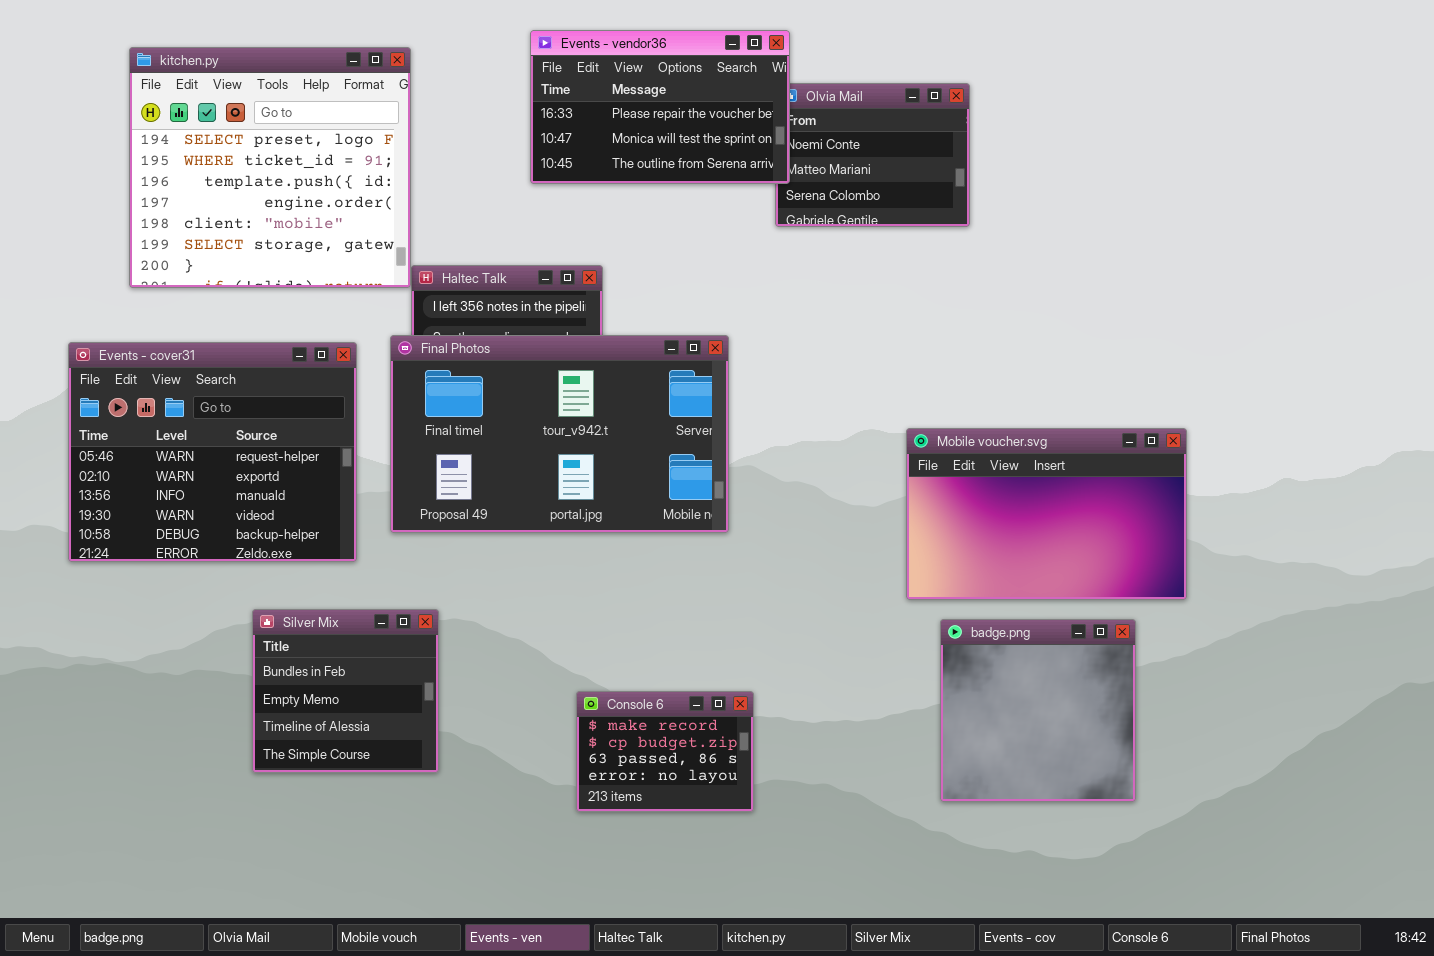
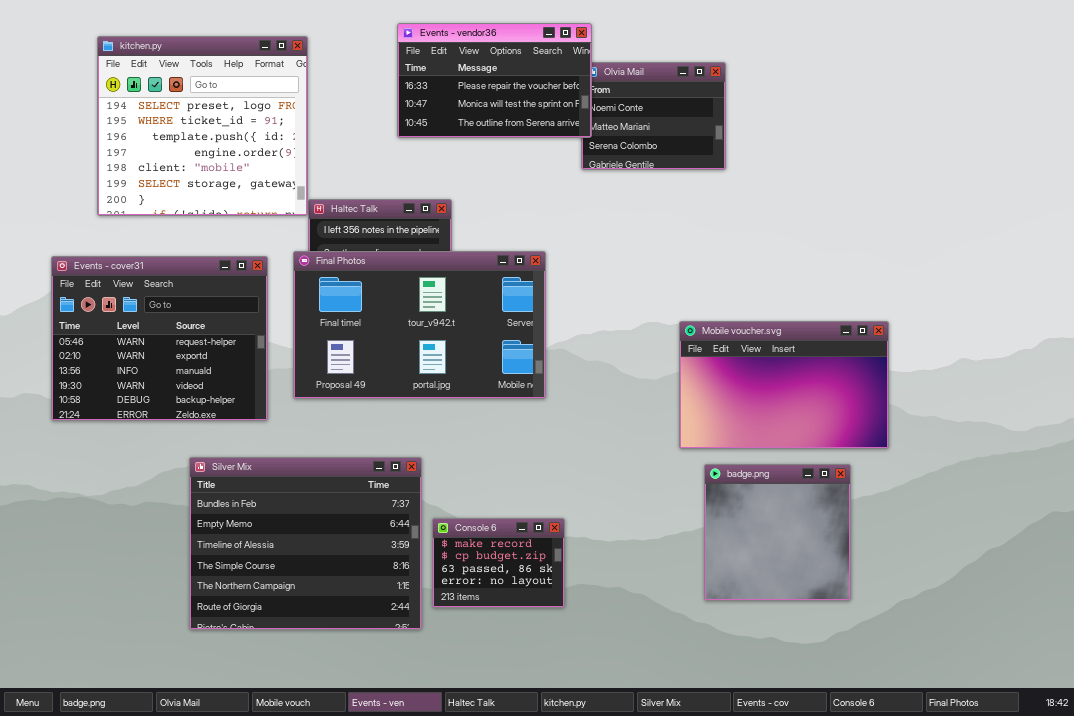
Silver Mix: [252,609,439,773] -> [189,457,422,630], resized

